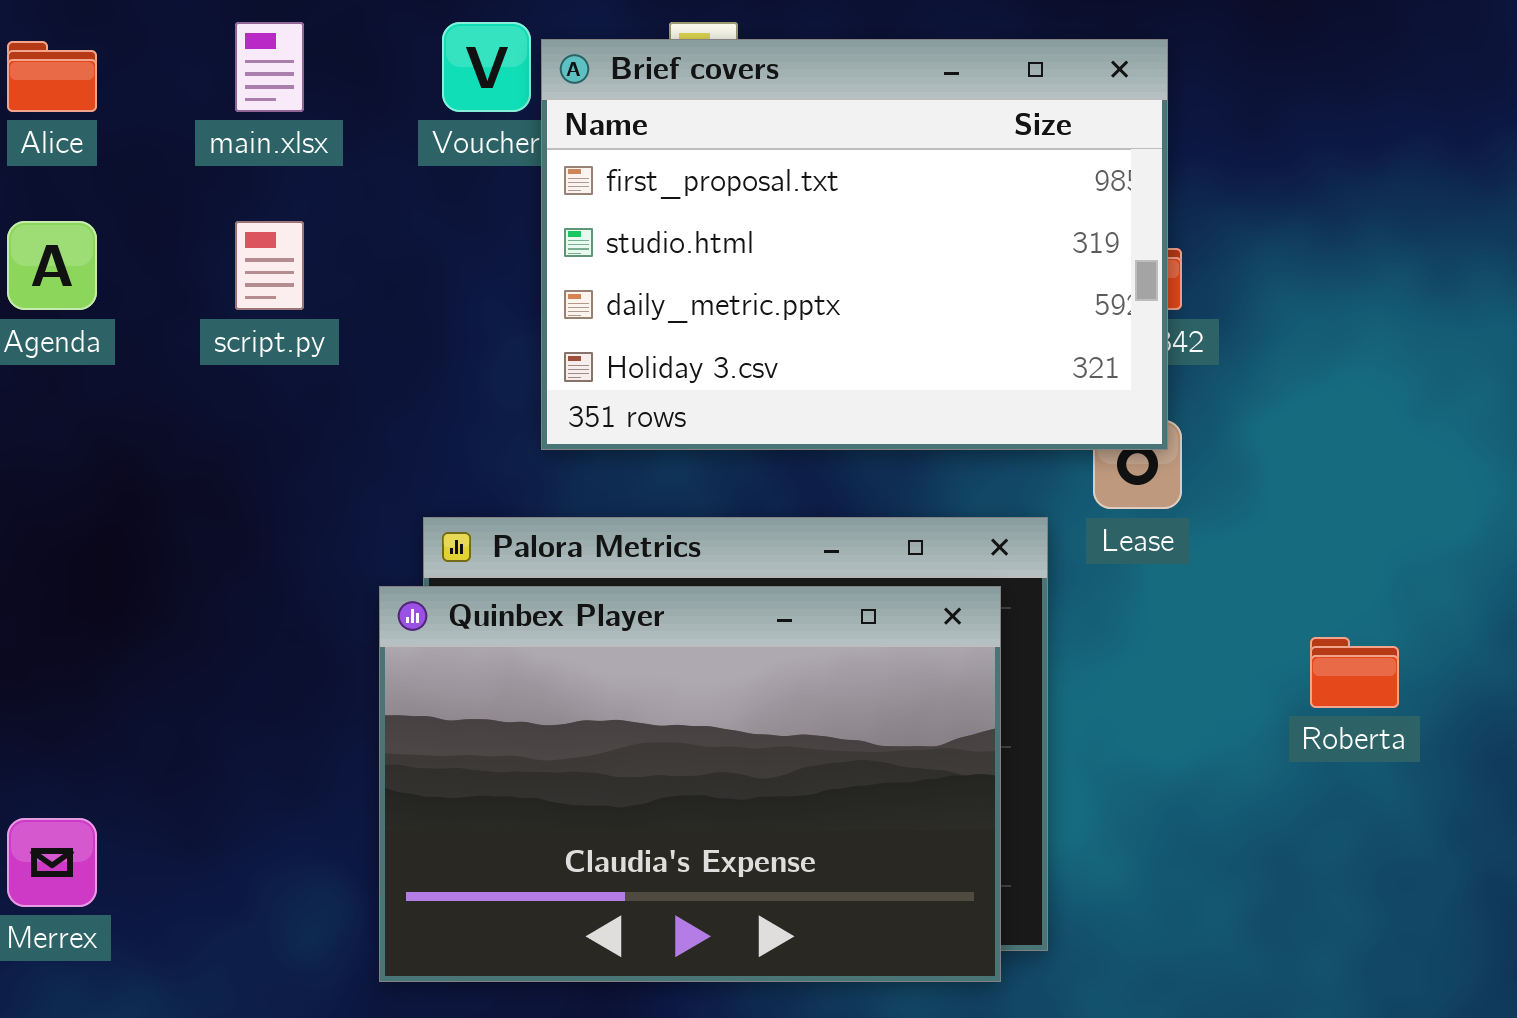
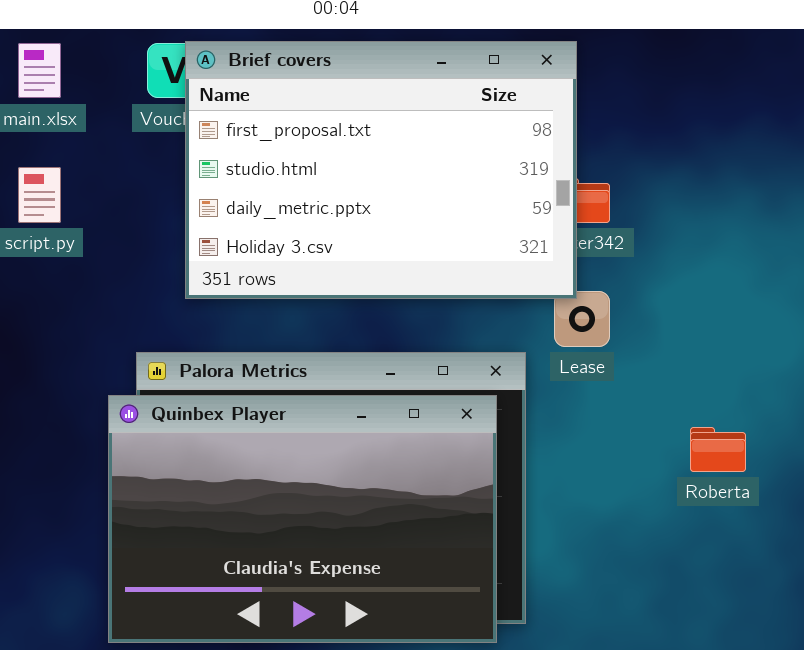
Brief covers: [541,39,1168,450] -> [185,41,577,299], moved

